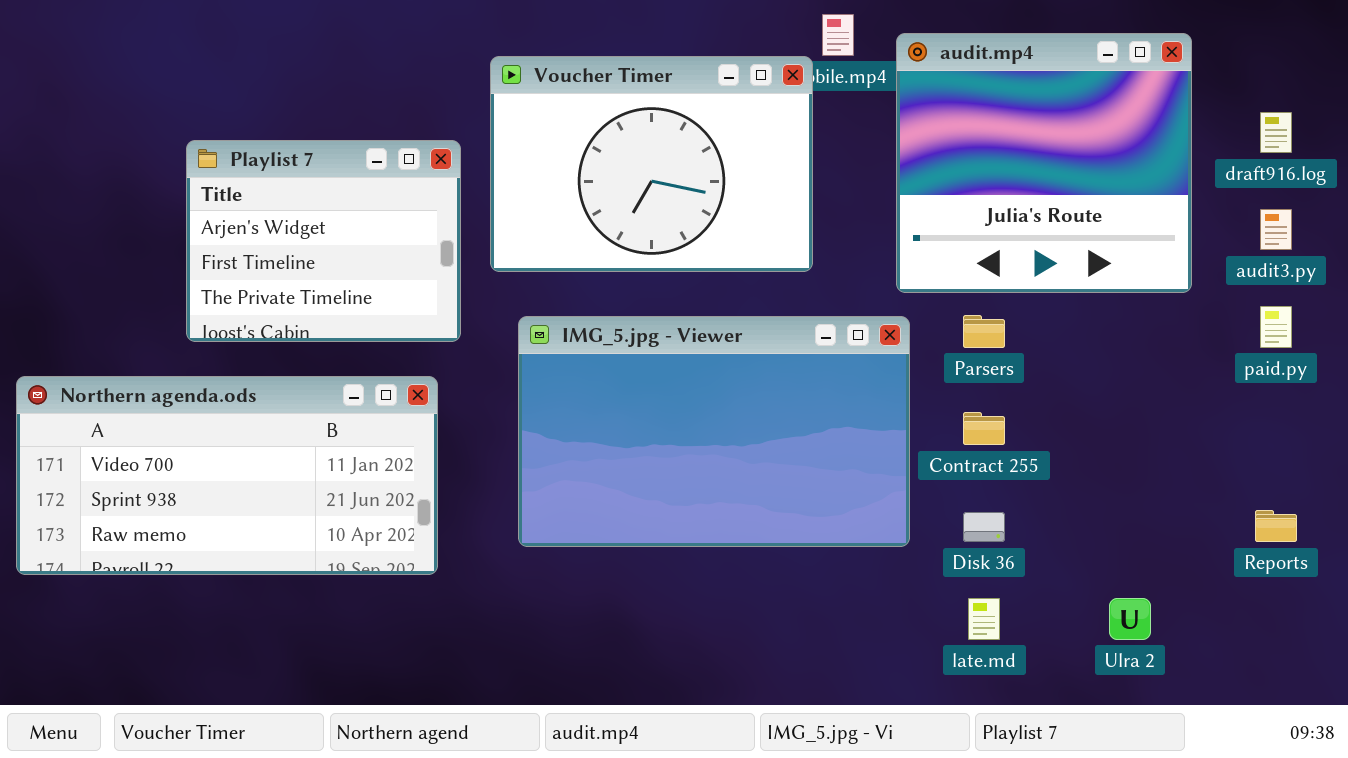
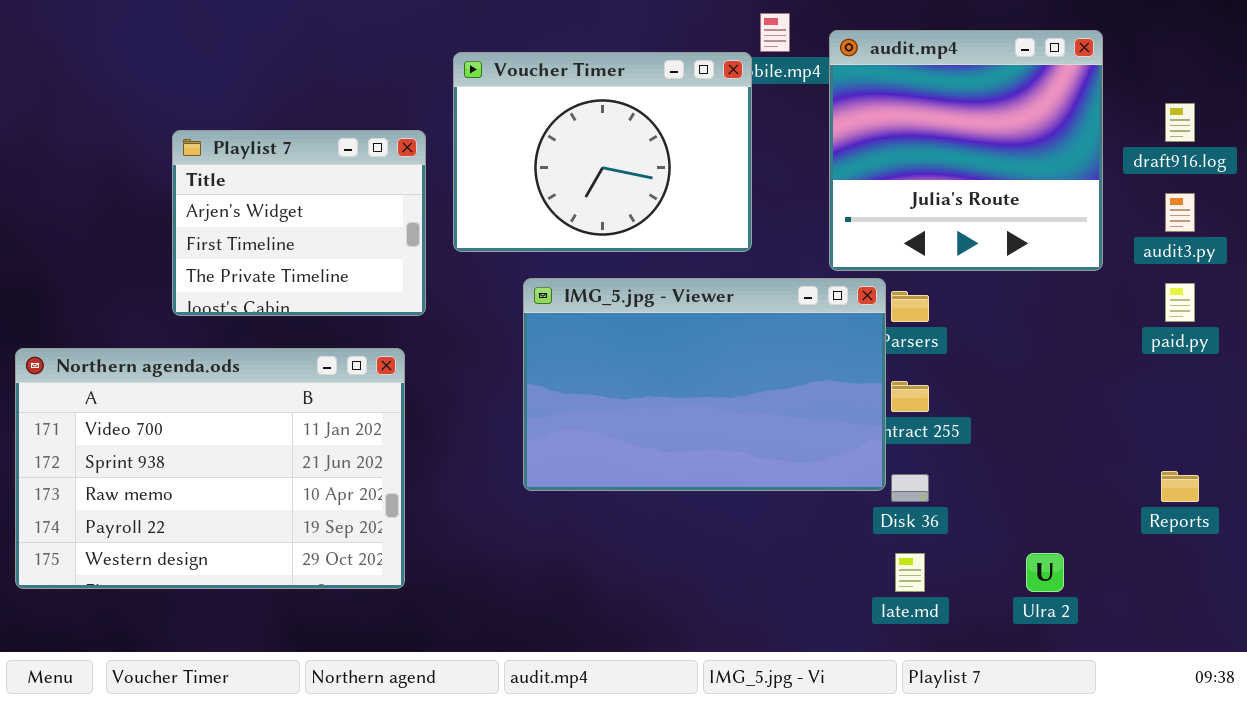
IMG_5.jpg - Viewer: [518,316,910,547] -> [523,278,886,491], moved
Northern agenda.ods: [16,376,438,575] -> [15,348,405,589], resized

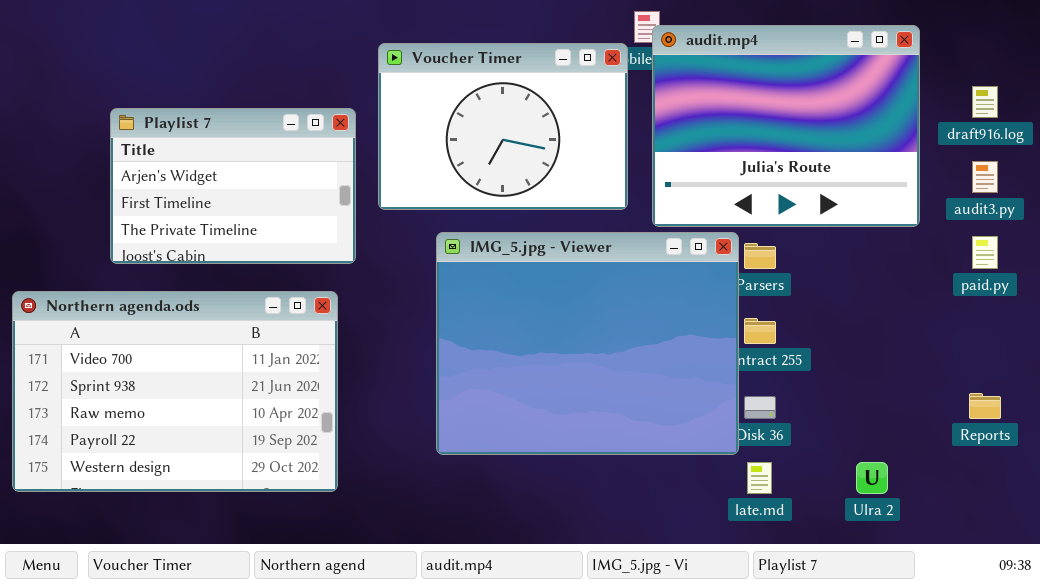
audit.mp4: [829,30,1103,271] -> [652,25,920,227], resized
Playlist 7: [172,130,426,316] -> [110,108,356,264], resized
IMG_5.jpg - Viewer: [523,278,886,491] -> [436,232,739,455], resized

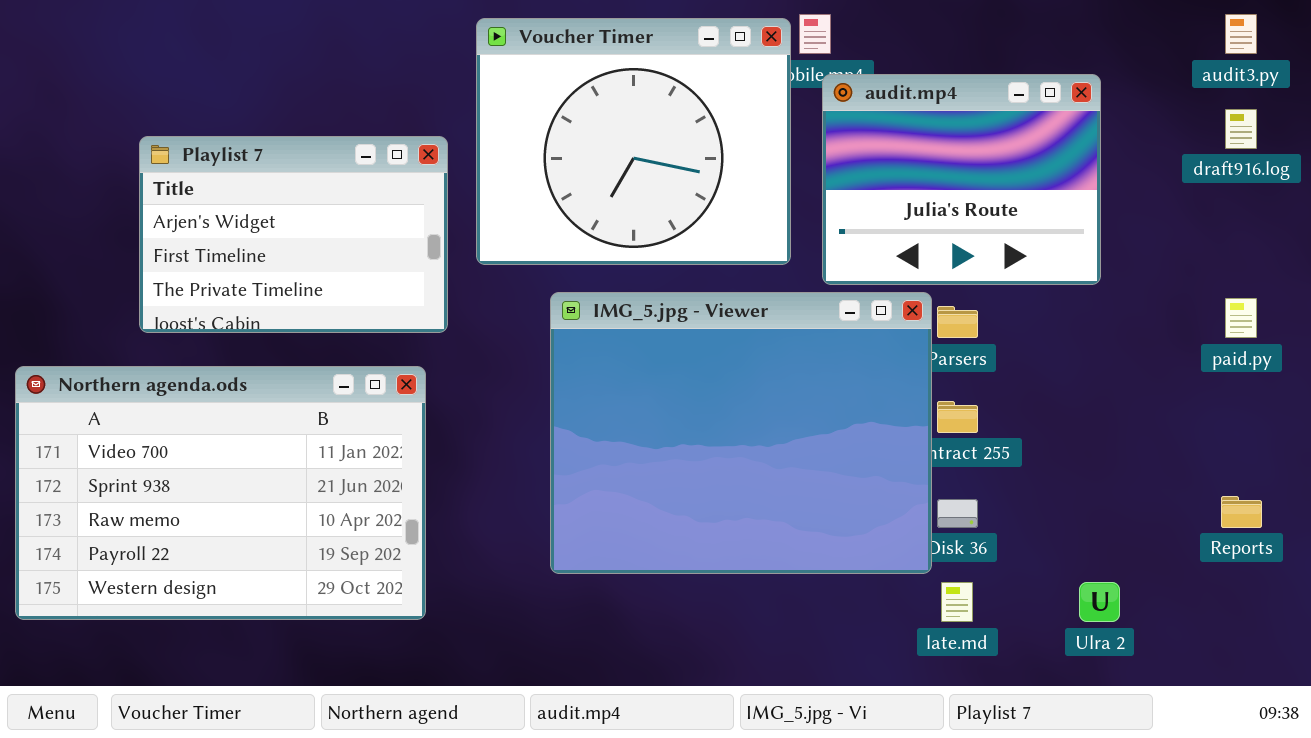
audit.mp4: [652,25,920,227] -> [822,74,1101,285], resized
Voucher Timer: [378,43,628,210] -> [476,18,791,265], resized
audit3.py: [972,161,998,193] -> [1225,14,1257,54], moved

